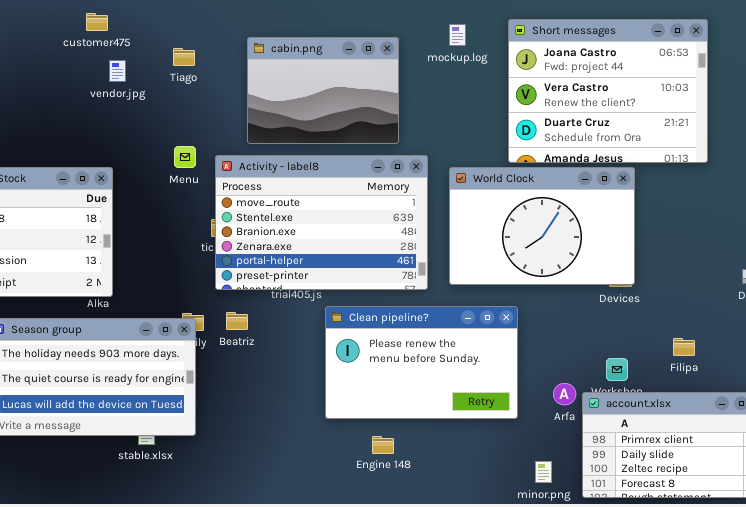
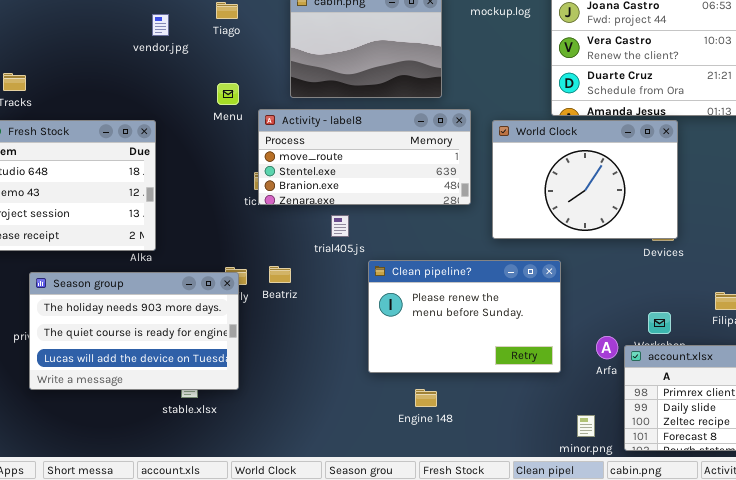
Menu: [174,146,196,168] -> [217,83,239,105], moved
Activity - label8: [215,155,428,290] -> [258,109,471,205], resized

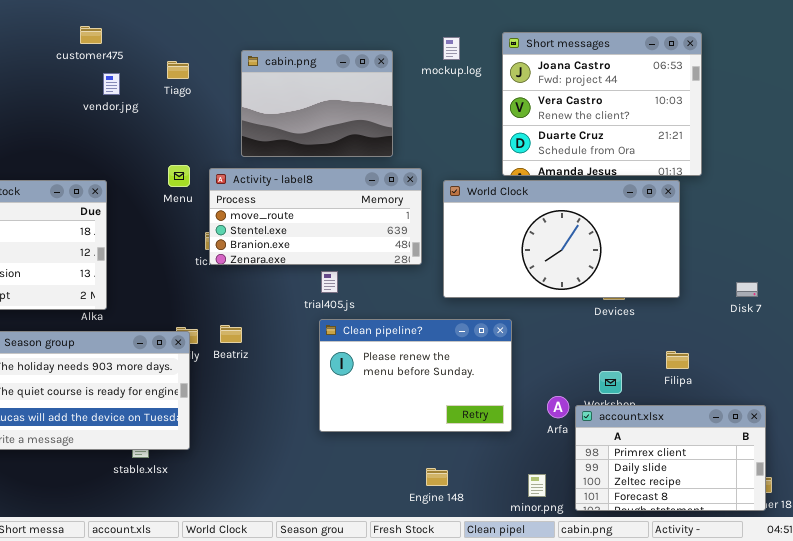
Menu: [217,83,239,105] -> [168,165,190,187], moved
World Clock: [492,120,678,239] -> [443,180,680,298], resized
trial405.js: [331,215,349,237] -> [321,271,338,293], moved
Engine 148: [415,389,437,407] -> [426,468,448,486], moved

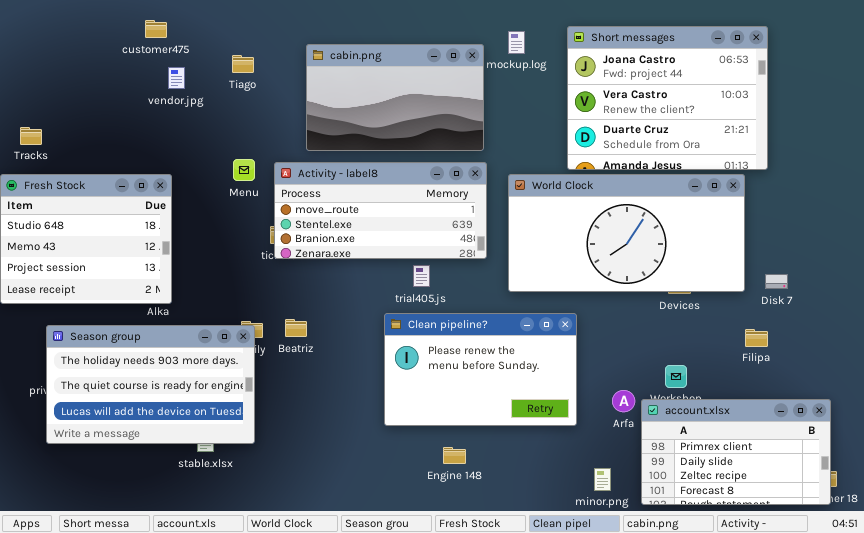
cabin.png: [241,50,393,157] -> [306,44,484,151], resized
trial405.js: [321,271,338,293] -> [413,265,430,287], moved
Disk 7: [736,282,758,297] -> [765,274,788,289], moved
Filipa: [666,351,689,369] -> [745,329,768,347], moved
Engine 148: [426,468,448,486] -> [443,447,466,464], moved

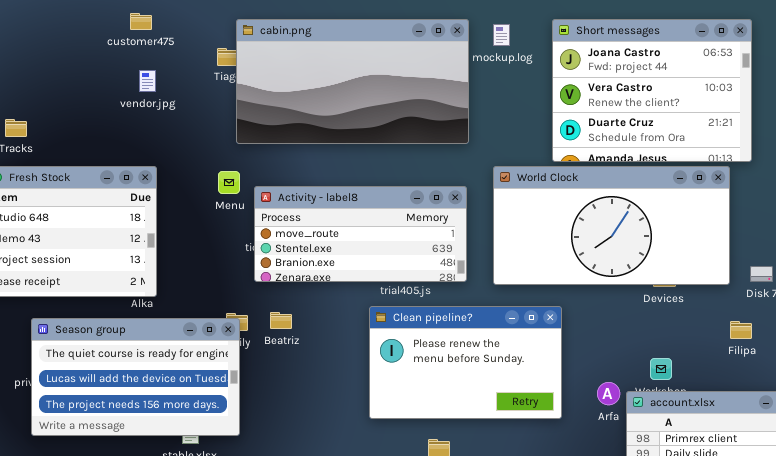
cabin.png: [306,44,484,151] -> [236,19,469,144], resized
vendor.jpg: [168,67,185,89] -> [139,70,156,92], moved
Menu: [233,159,255,181] -> [218,171,240,194], moved
Activity - label8: [274,162,487,259] -> [254,186,467,282], moved
Season group: [46,325,255,444] -> [31,318,240,436], scrolled down 1 row

